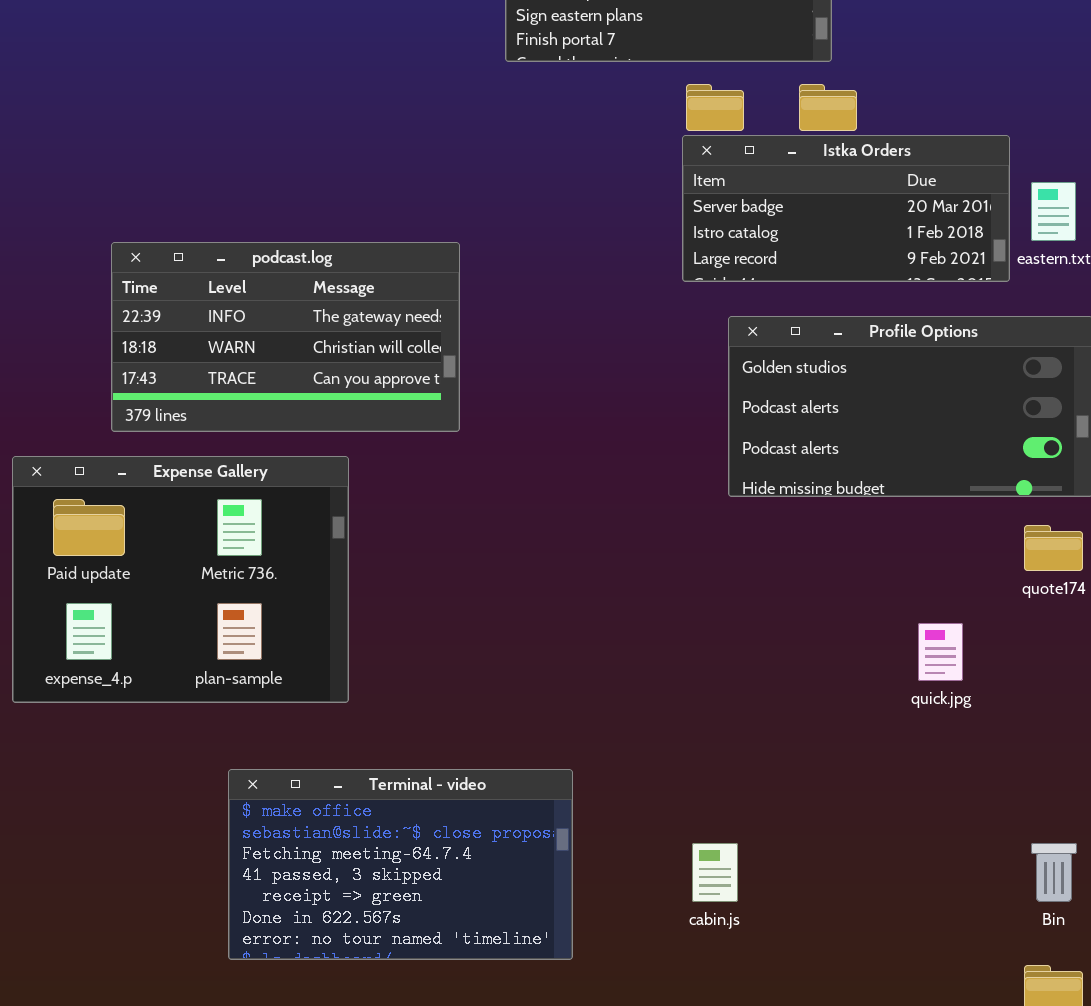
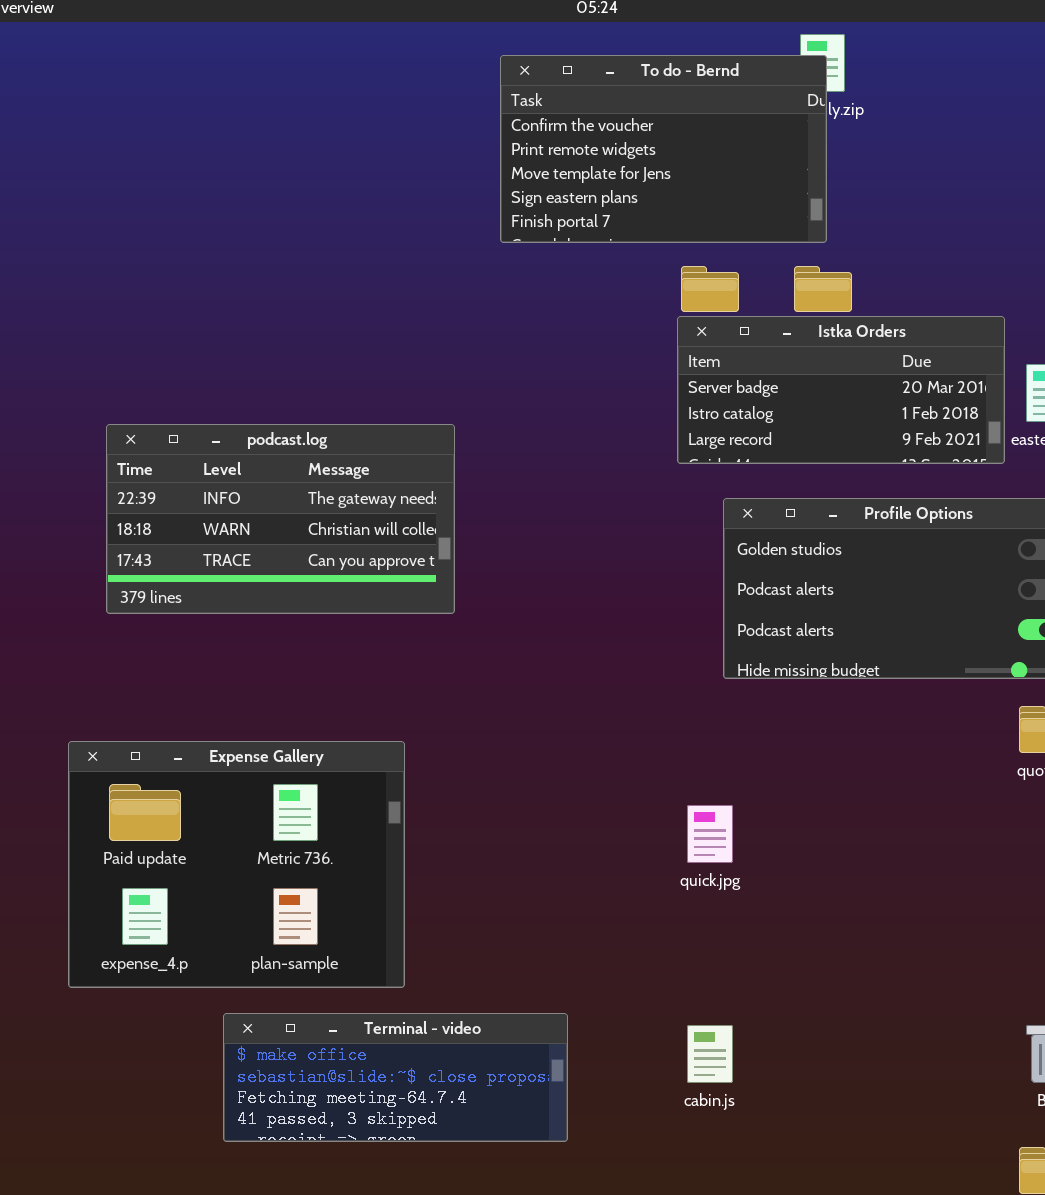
Expense Gallery: [12,456,349,703] -> [68,741,405,988], moved
quick.jpg: [918,623,963,681] -> [687,805,733,863], moved
Terminal - video: [228,769,573,960] -> [223,1013,568,1142], resized

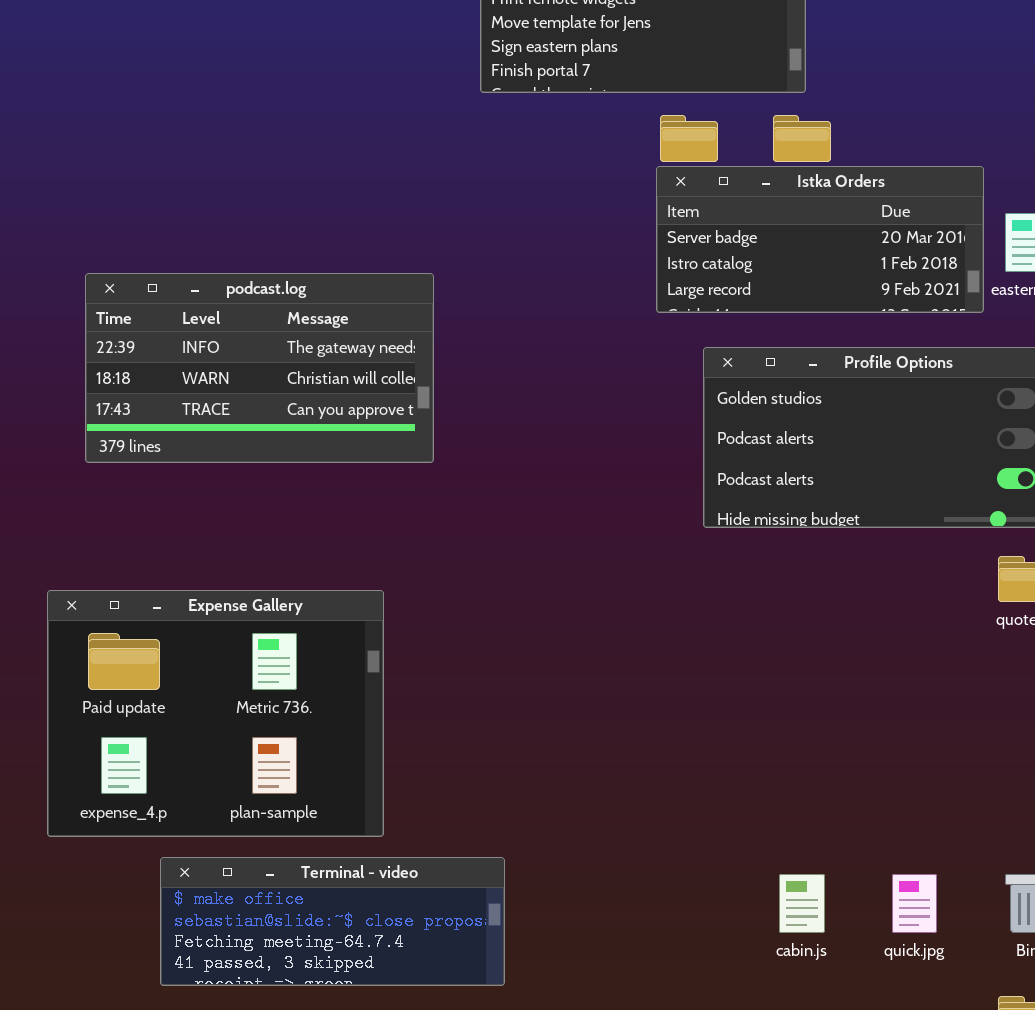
quick.jpg: [687,805,733,863] -> [892,874,937,933], moved
Terminal - video: [223,1013,568,1142] -> [160,857,505,986], moved
cabin.js: [687,1025,733,1083] -> [779,874,825,933], moved

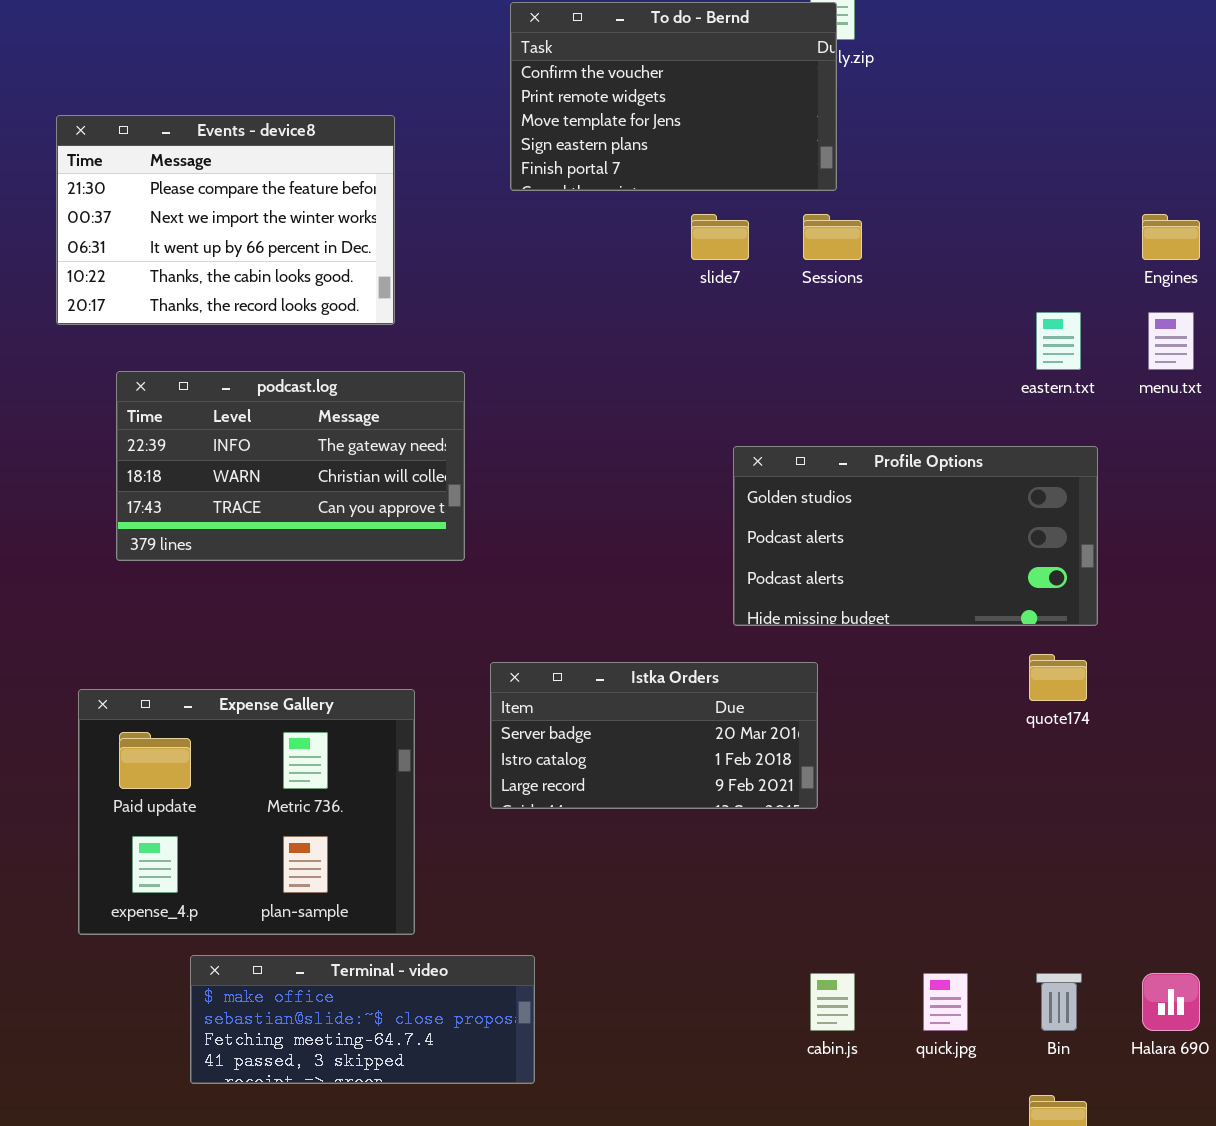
Events - device8: none -> [56,115,395,325], opened
Istka Orders: [656,166,984,313] -> [490,662,818,809], moved

